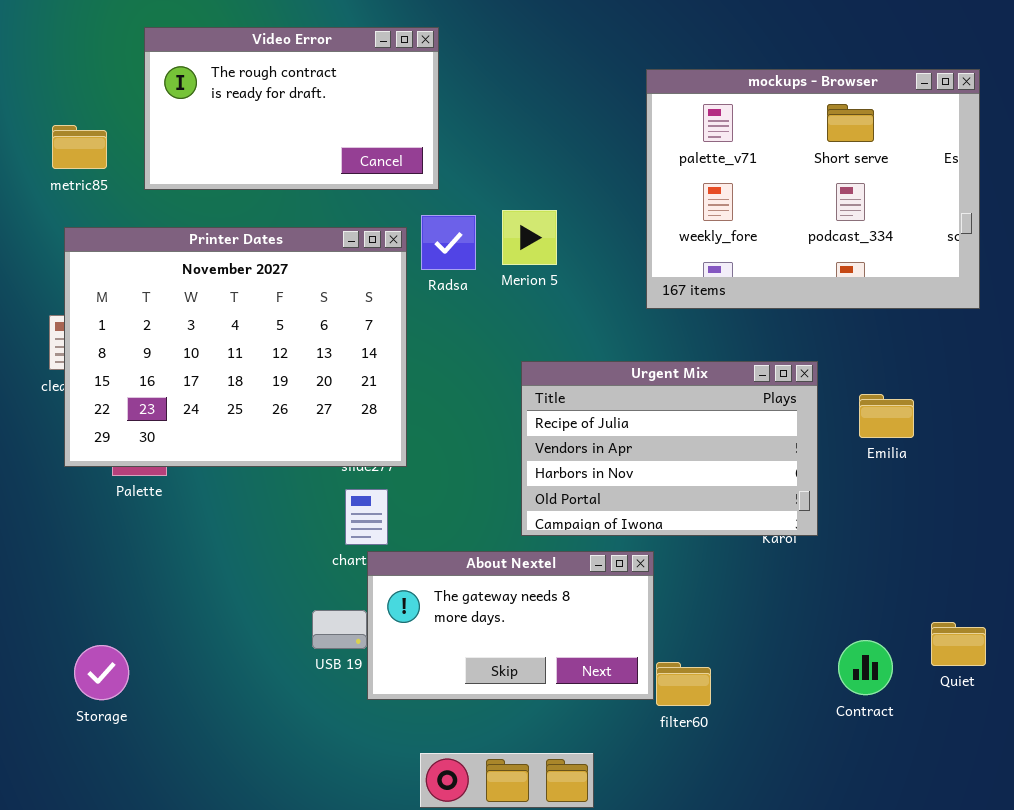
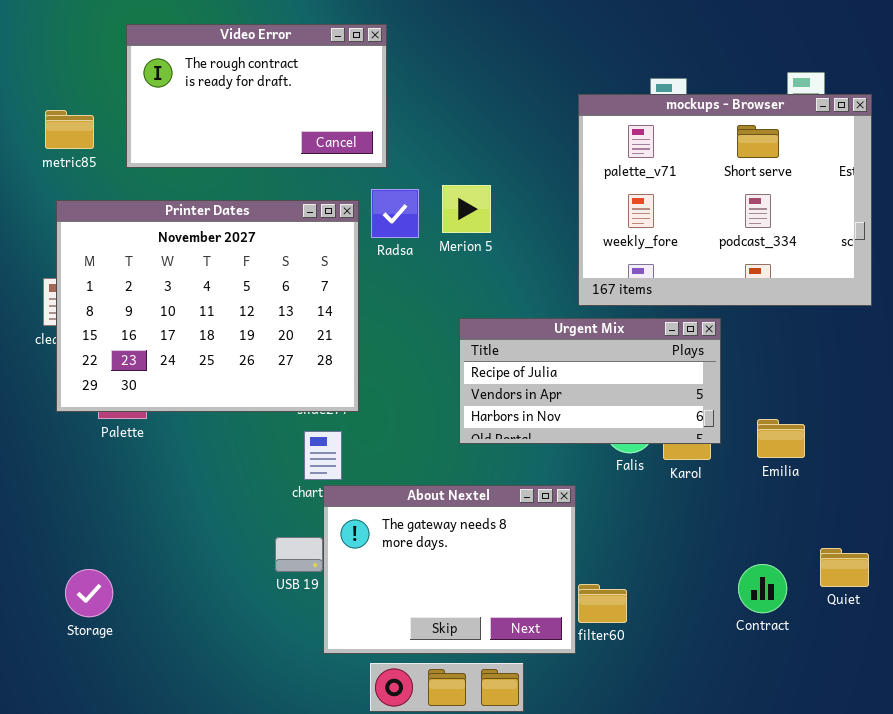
mockups - Browser: [646,69,980,309] -> [578,94,872,306], moved
Urgent Mix: [521,361,818,536] -> [459,318,721,444], resized
Emilia: [859,394,914,438] -> [757,419,805,458], moved
About Nextel: [367,551,654,700] -> [323,485,576,654], resized

